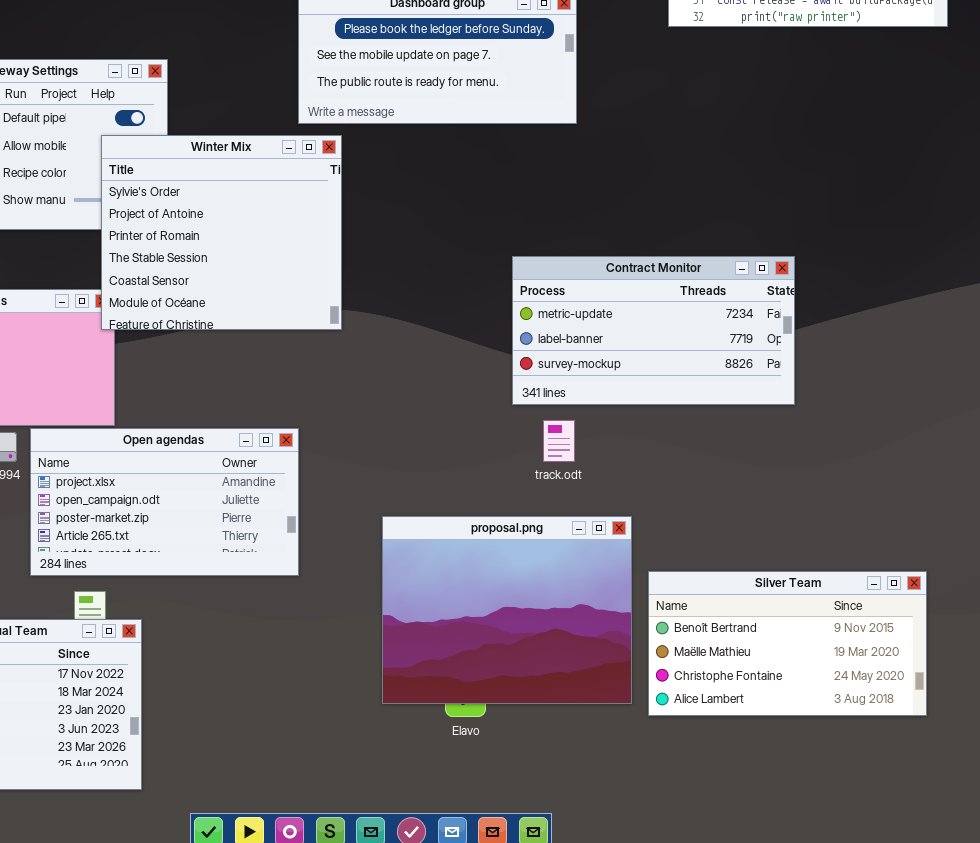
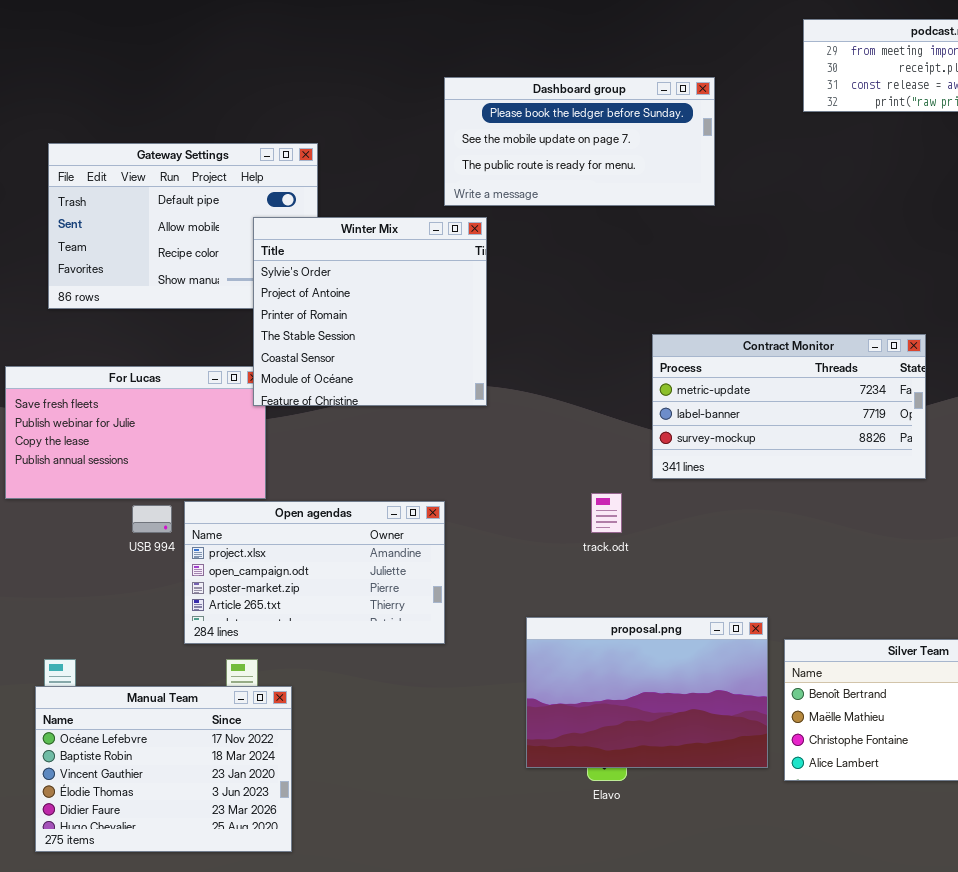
track.odt: [543,420,575,462] -> [591,493,622,533], moved
proposal.png: [382,516,632,704] -> [526,617,768,768], resized

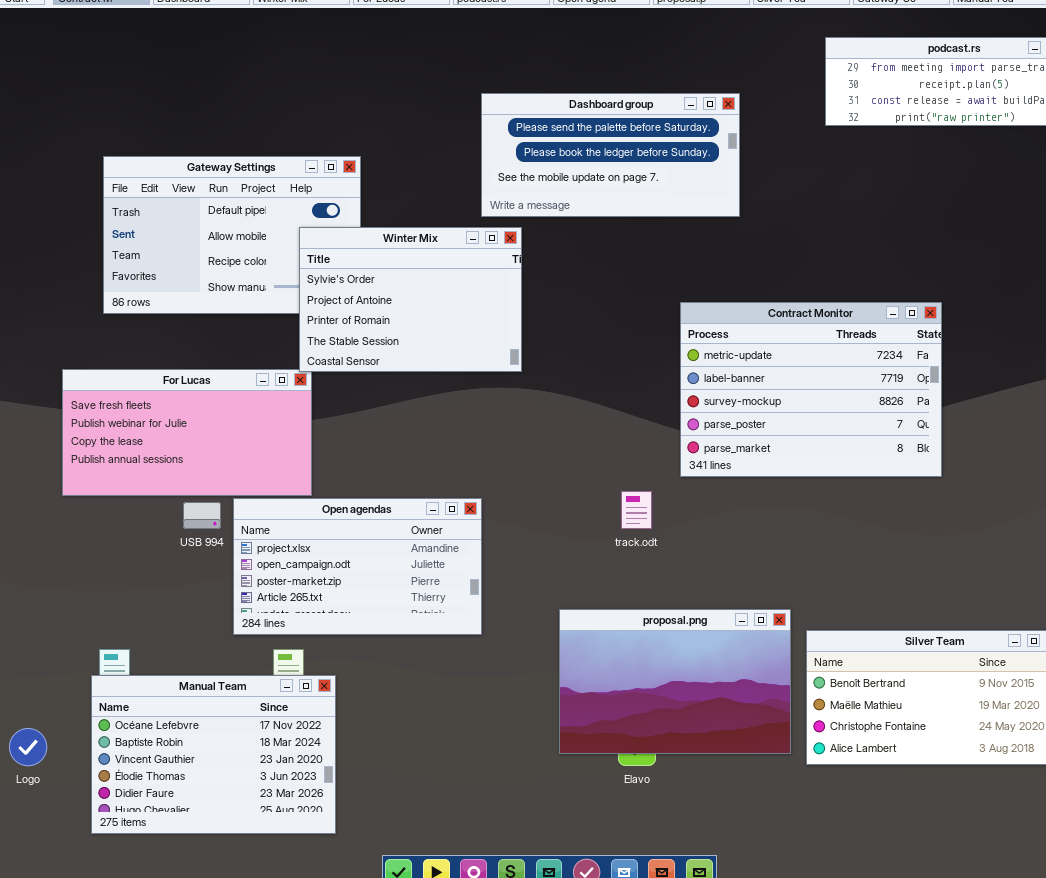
Dashboard group: [444,77,715,206] -> [481,93,740,217], scrolled up 1 row
Winter Mix: [253,217,487,406] -> [299,227,522,372], resized
Contract Monitor: [652,334,926,479] -> [680,302,942,477], resized

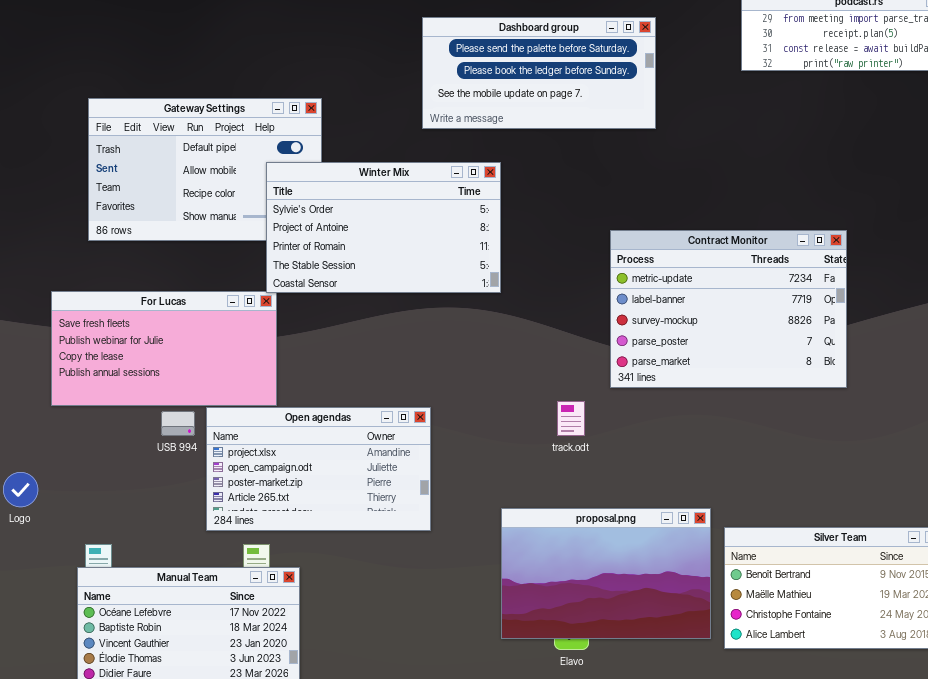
Dashboard group: [481,93,740,217] -> [422,17,656,129], moved
Winter Mix: [299,227,522,372] -> [266,162,501,293], resized
Logo: [9,728,47,766] -> [3,472,38,507], moved

